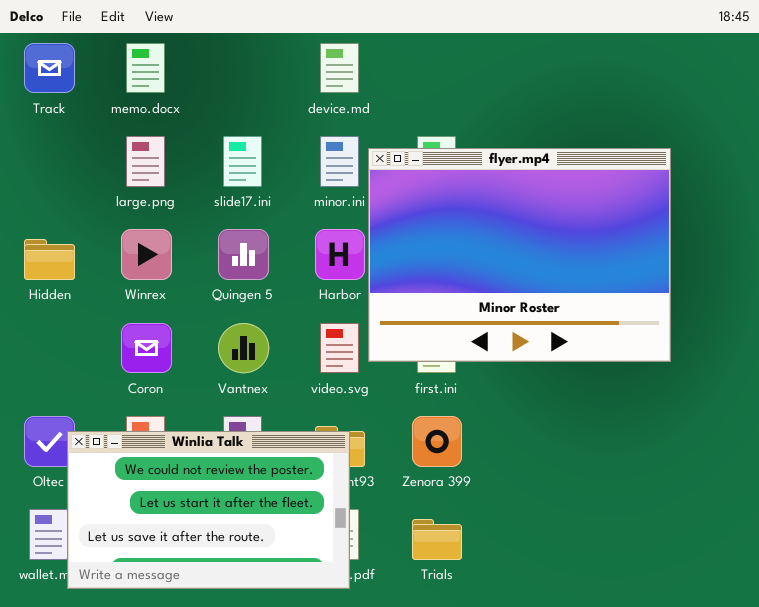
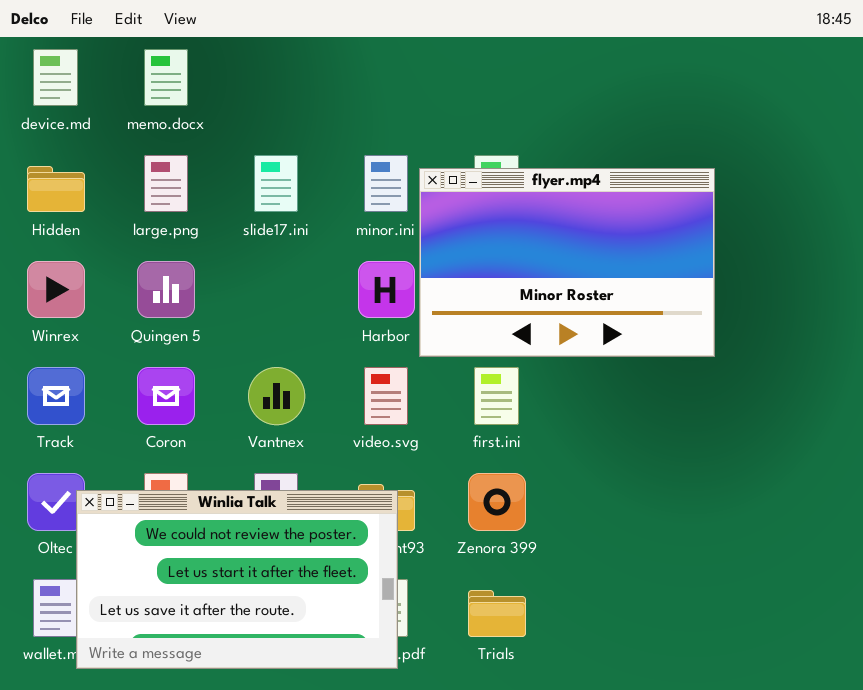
Track: [24,43,75,93] -> [27,367,85,425], moved
device.md: [320,43,359,93] -> [33,49,78,106], moved
flyer.mp4: [368,148,671,362] -> [419,168,715,357], resized
Winrex: [121,229,172,280] -> [27,261,85,318], moved
Quingen 5: [218,229,269,280] -> [137,261,195,318], moved
Hidden: [24,239,75,280] -> [27,166,85,212], moved

